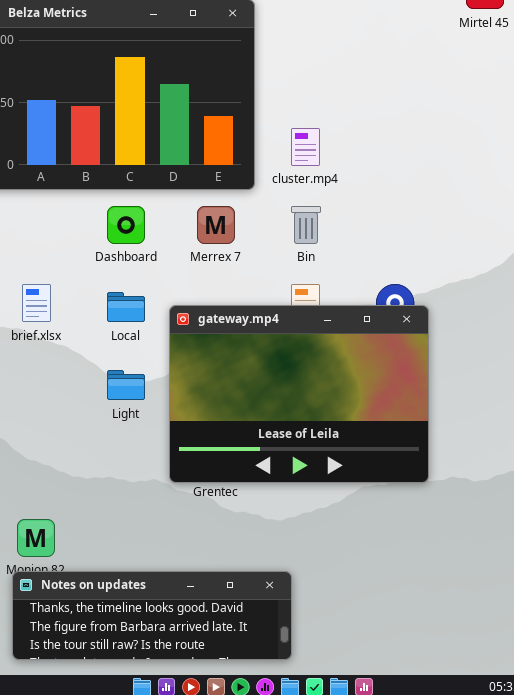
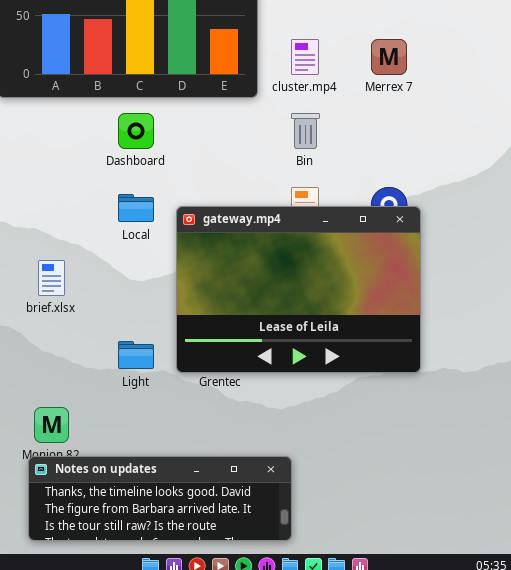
Merrex 7: [197,206,235,244] -> [371,39,407,75], moved
brief.xlsx: [22,284,51,322] -> [38,260,65,296], moved
Light: [107,370,145,400] -> [118,341,154,369], moved

